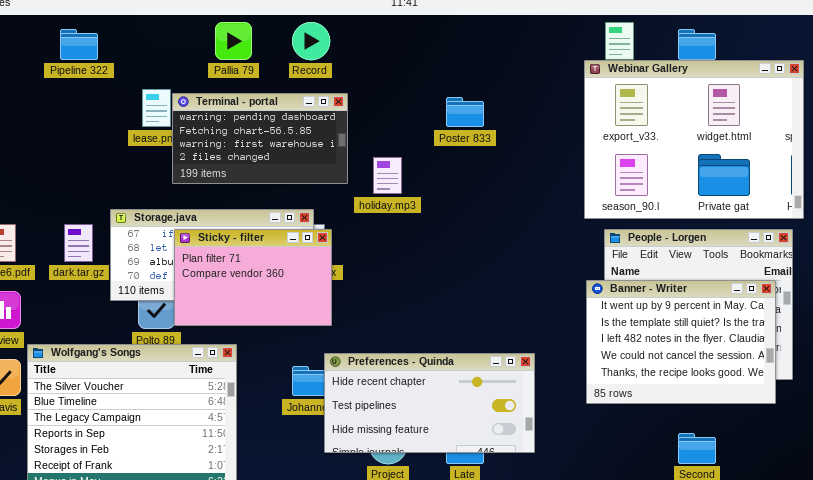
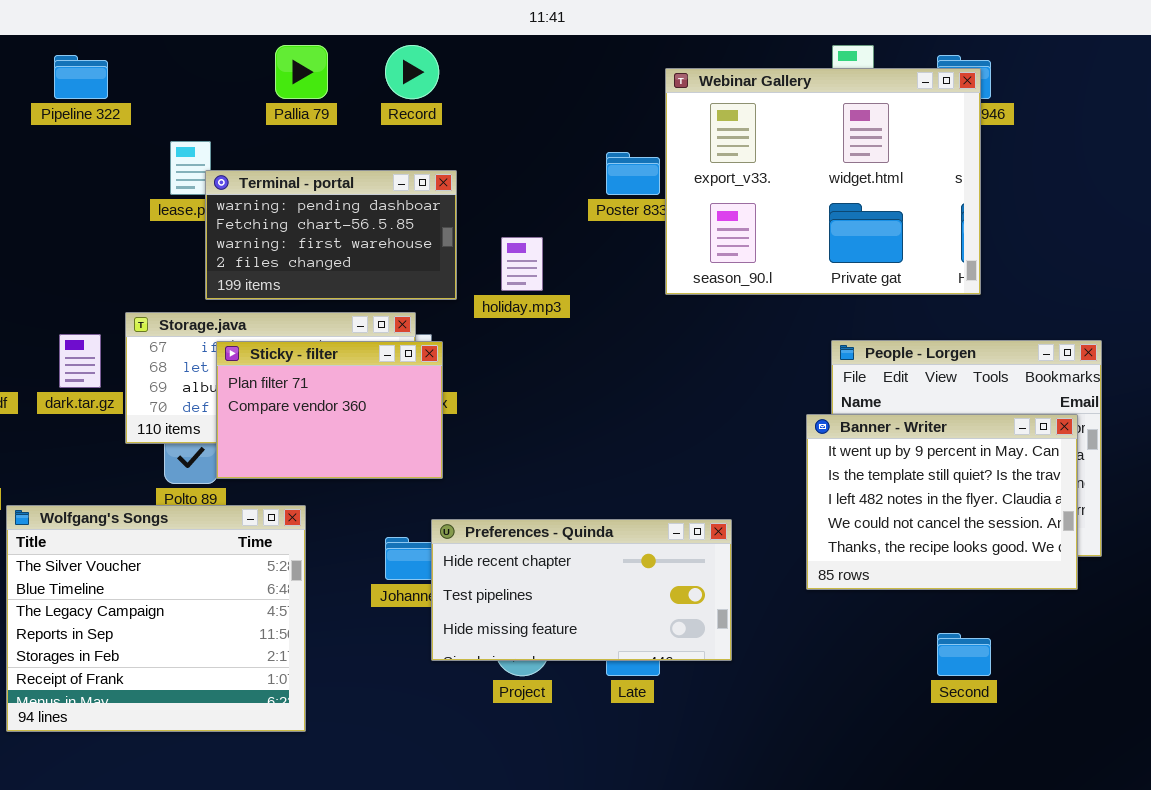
Webinar Gallery: [584,60,804,219] -> [665,68,981,295], moved
Terminal - portal: [172,93,348,184] -> [205,170,457,300], moved

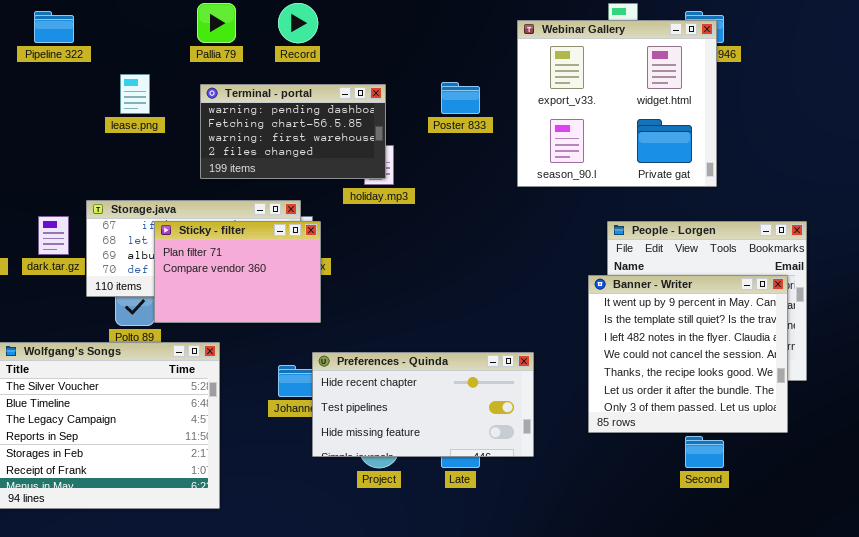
Webinar Gallery: [665,68,981,295] -> [517,20,717,187], resized
Terminal - portal: [205,170,457,300] -> [200,84,386,179], moved
Banner - Writer: [806,414,1078,590] -> [588,275,788,433], resized

